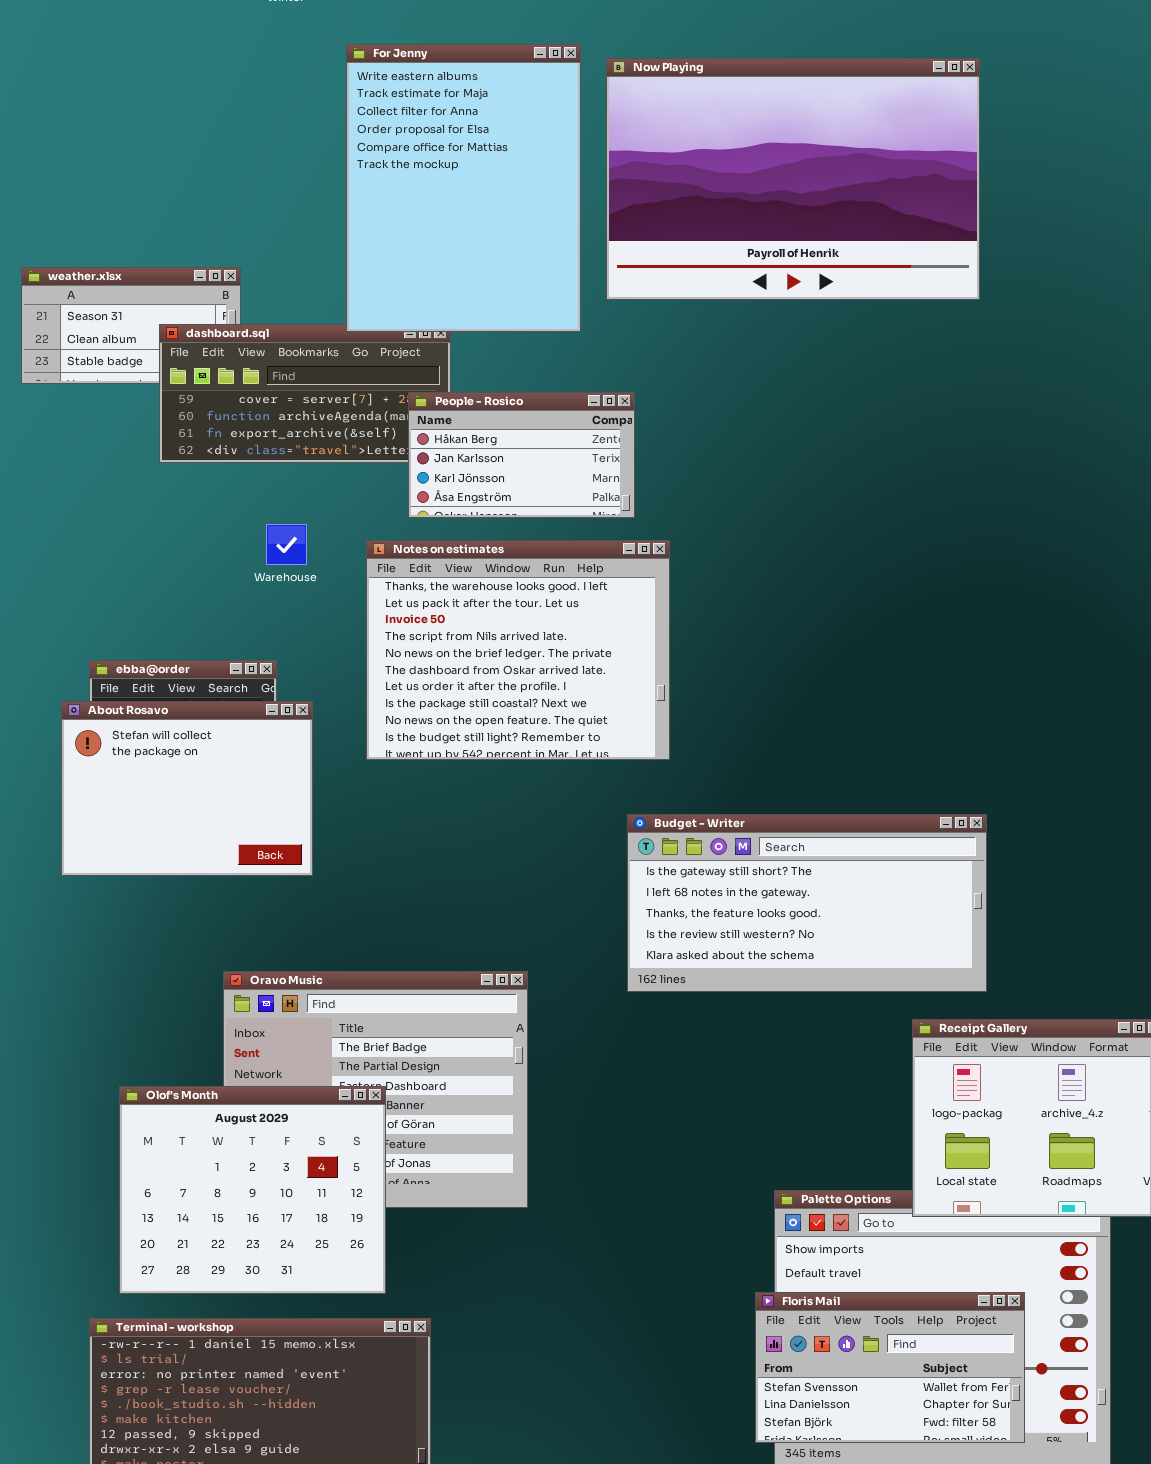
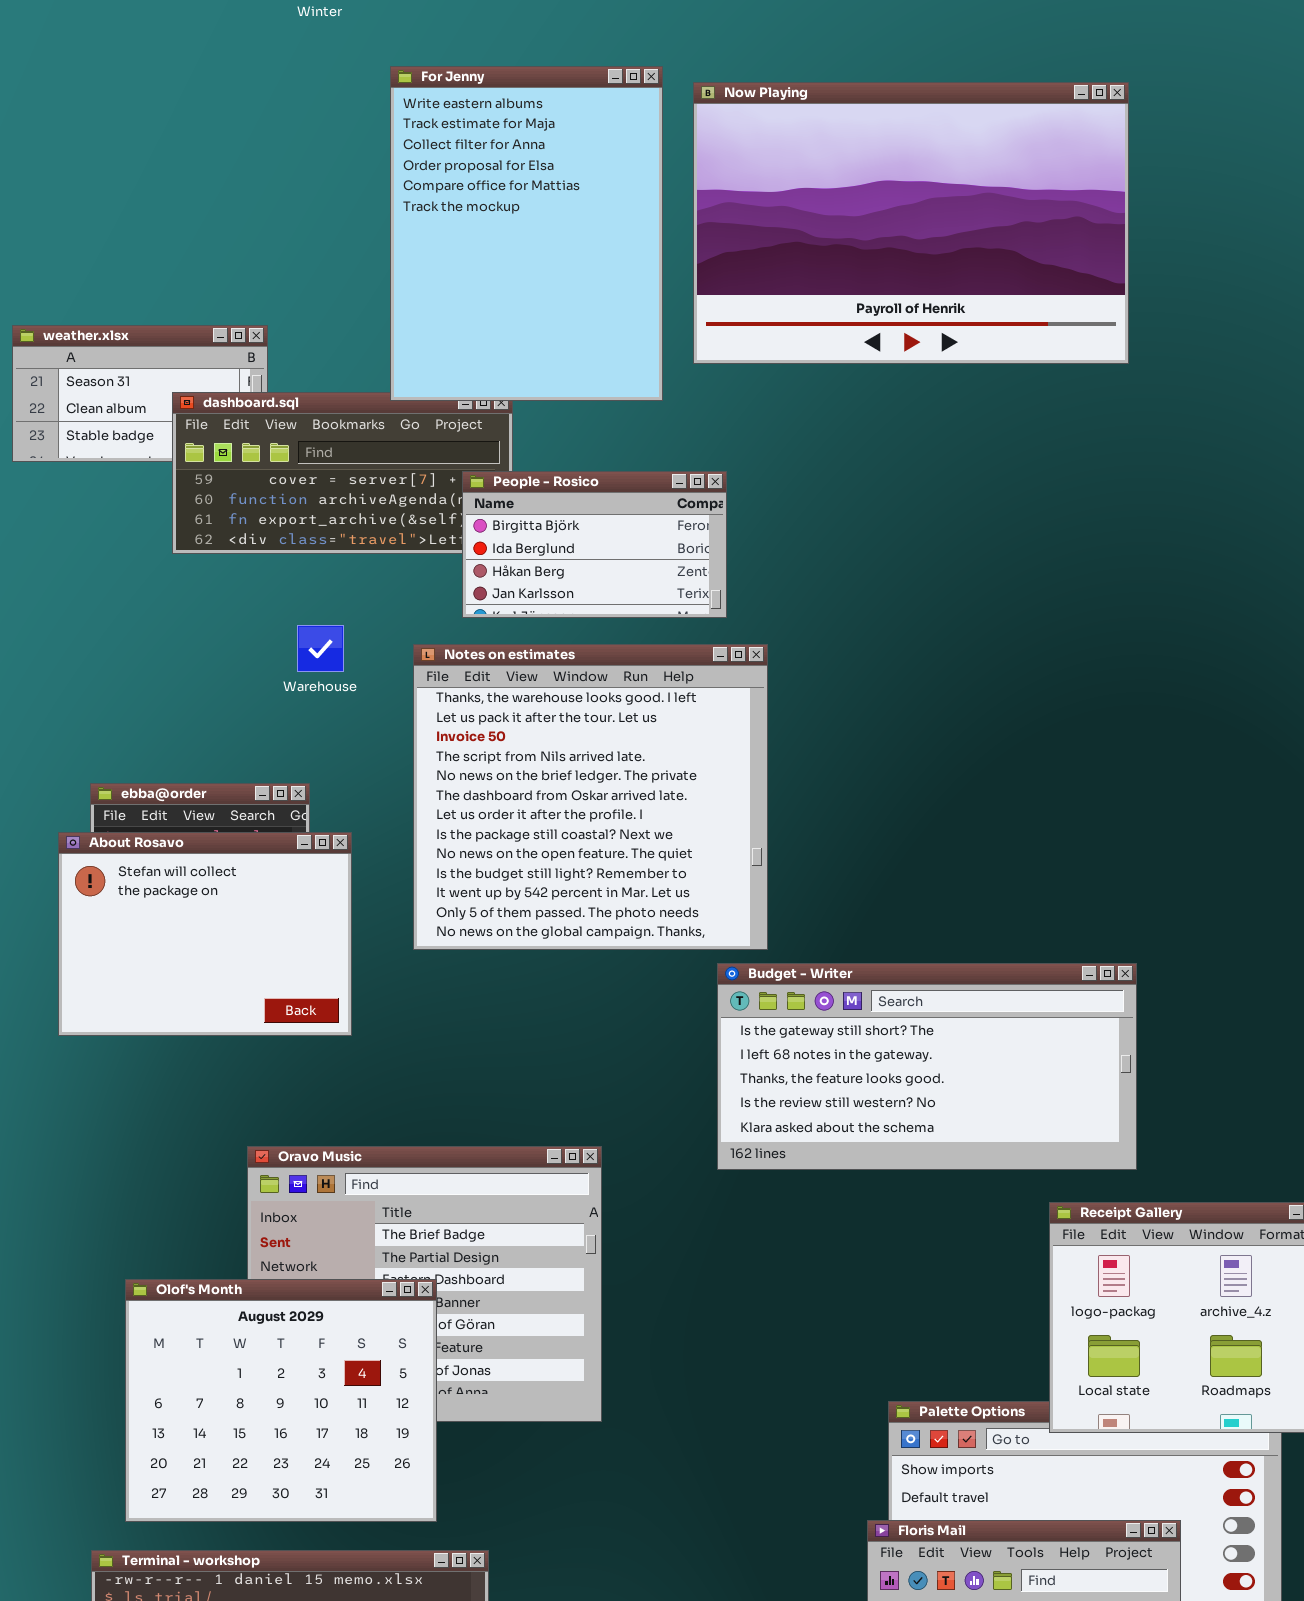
People - Rosico: [408,392,635,518] -> [462,471,727,618], scrolled up 2 rows
Notes on estimates: [366,540,670,760] -> [413,644,768,950], resized

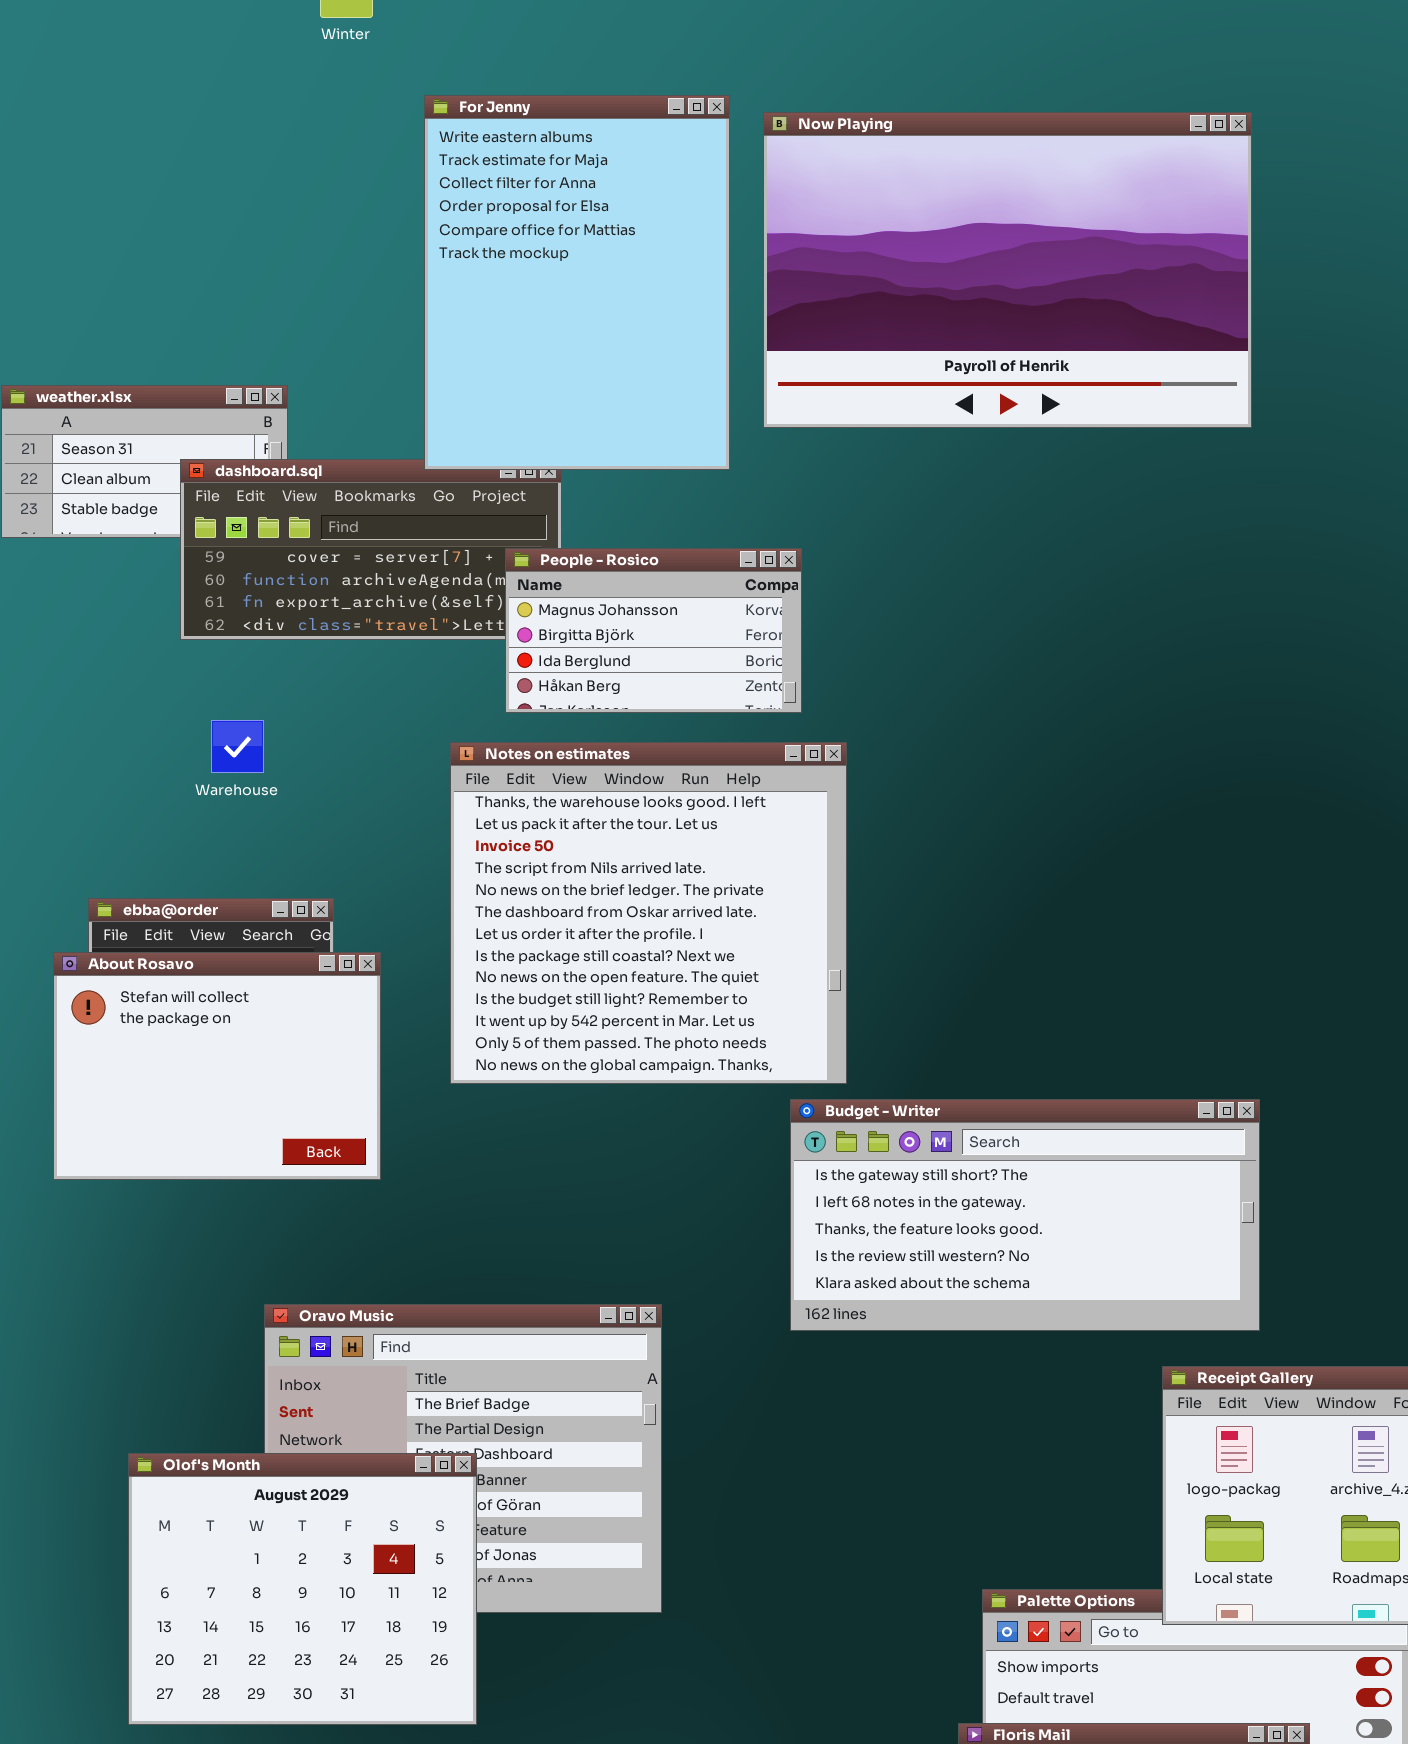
People - Rosico: [462,471,727,618] -> [505,548,802,713], scrolled up 1 row
Warehouse: [297,625,344,672] -> [211,720,264,773], moved

